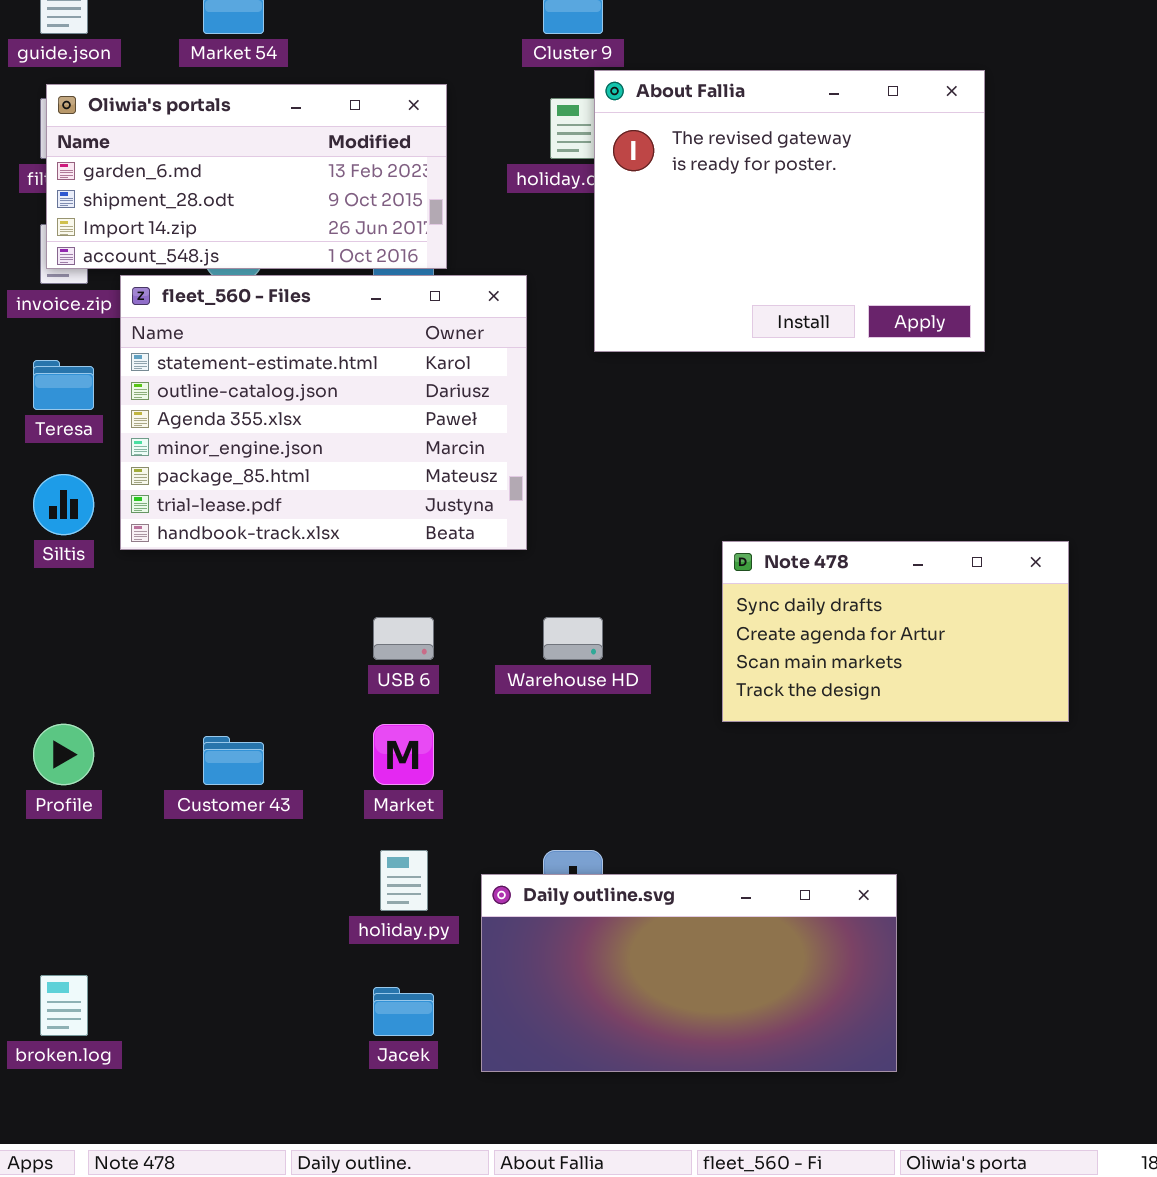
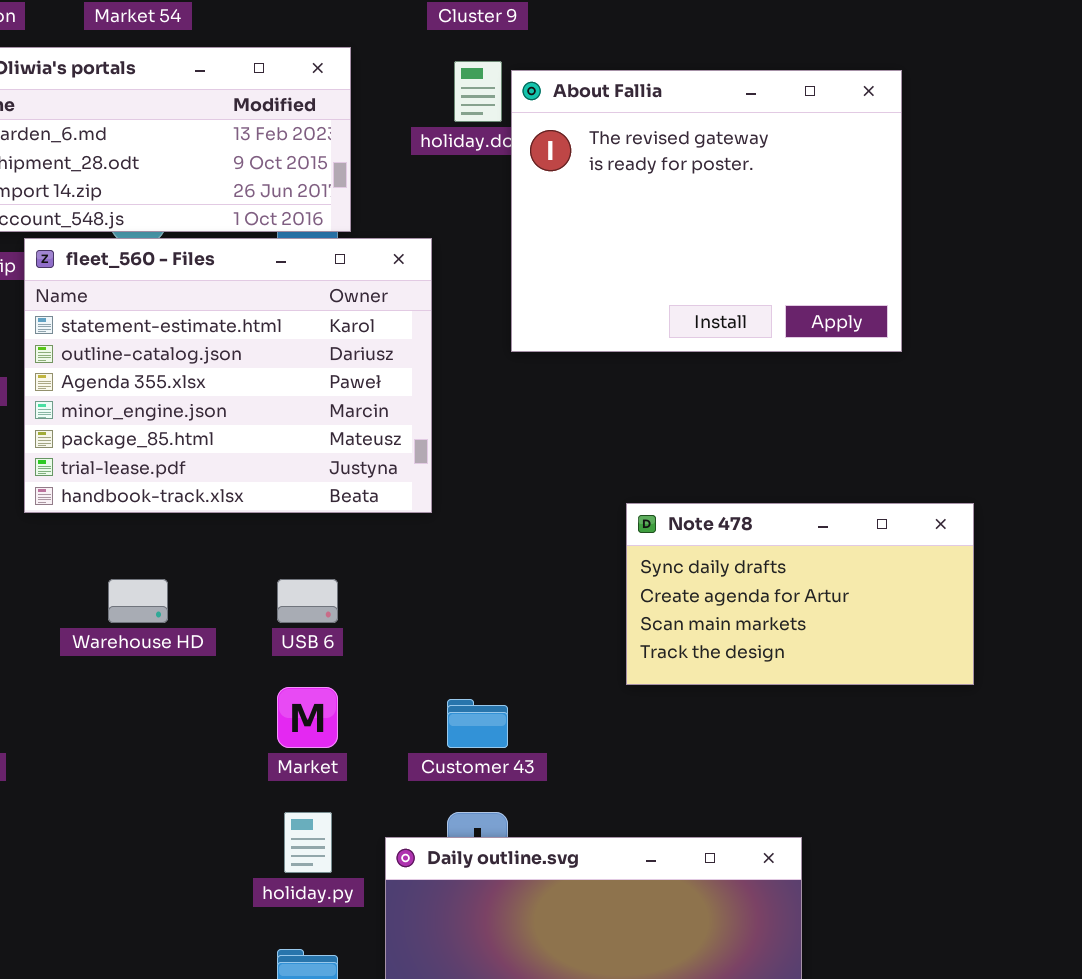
About Fallia: [594,70,985,352] -> [511,70,902,352], moved
Warehouse HD: [543,617,603,660] -> [108,579,168,623], moved
Customer 43: [203,736,264,785] -> [447,699,508,748], moved

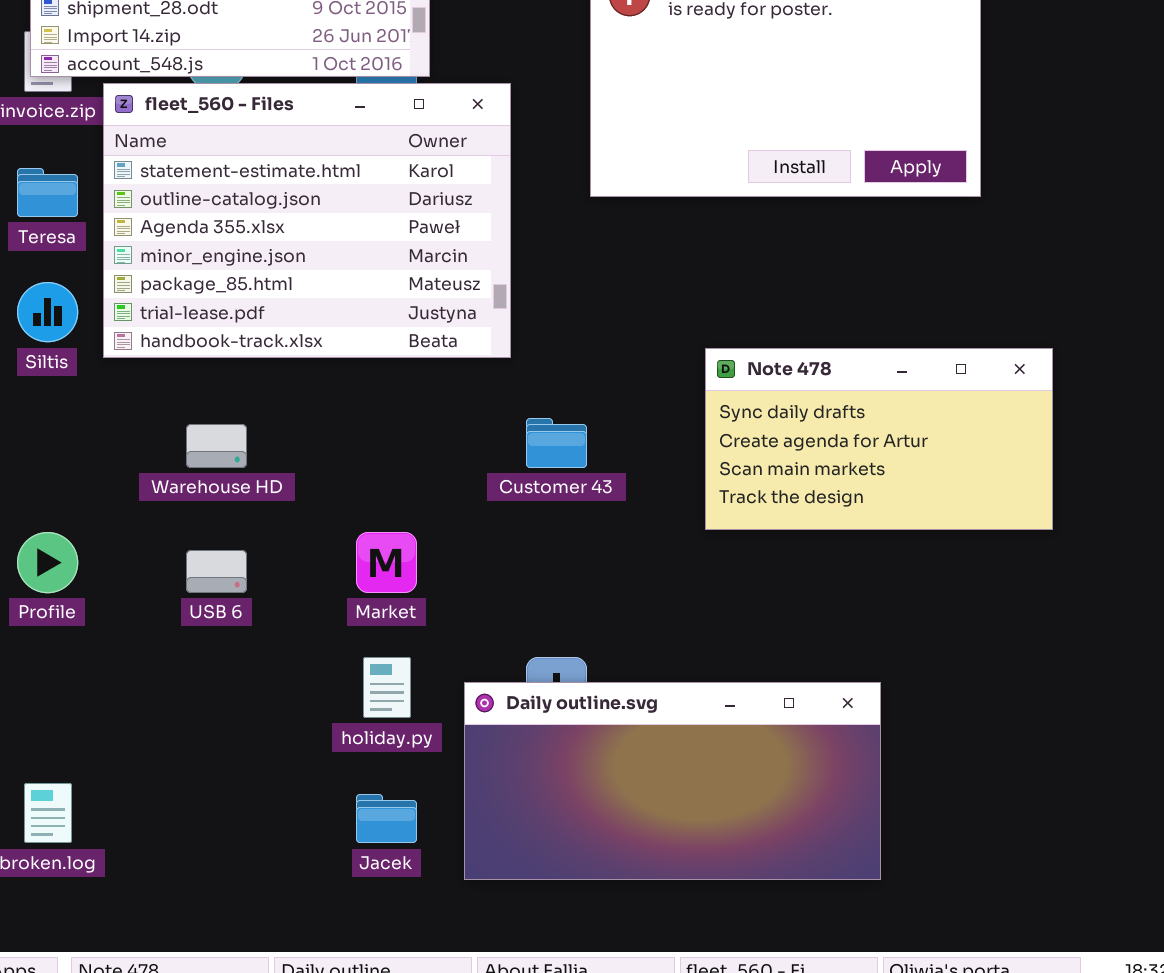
USB 6: [277,579,338,623] -> [186,550,247,593], moved
Customer 43: [447,699,508,748] -> [526,418,587,468], moved

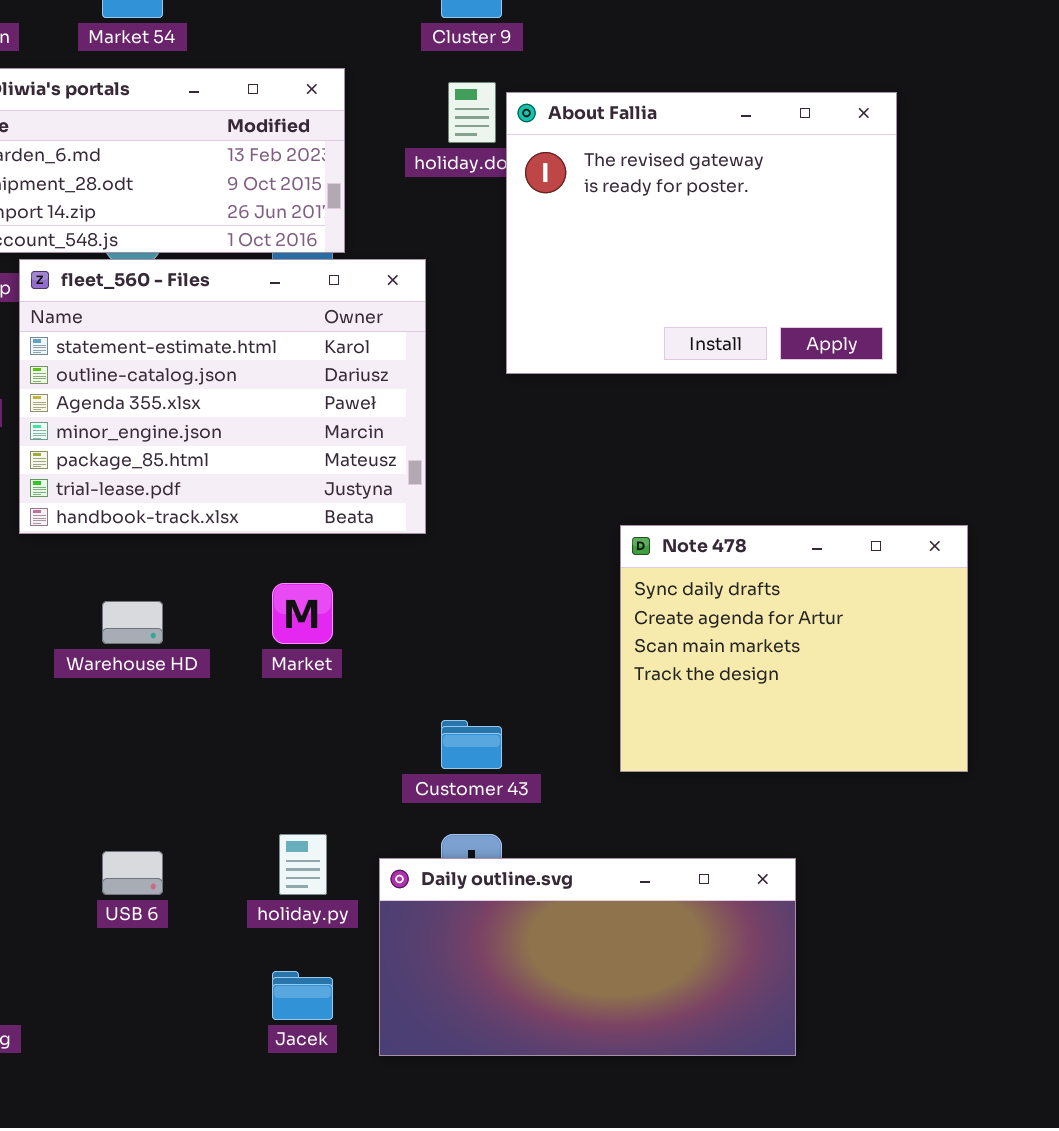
Note 478: [705,348,1053,530] -> [620,525,968,772], resized
Customer 43: [526,418,587,468] -> [441,720,502,769], moved
Market: [356,532,417,593] -> [272,583,333,644], moved
USB 6: [186,550,247,593] -> [102,851,163,895], moved

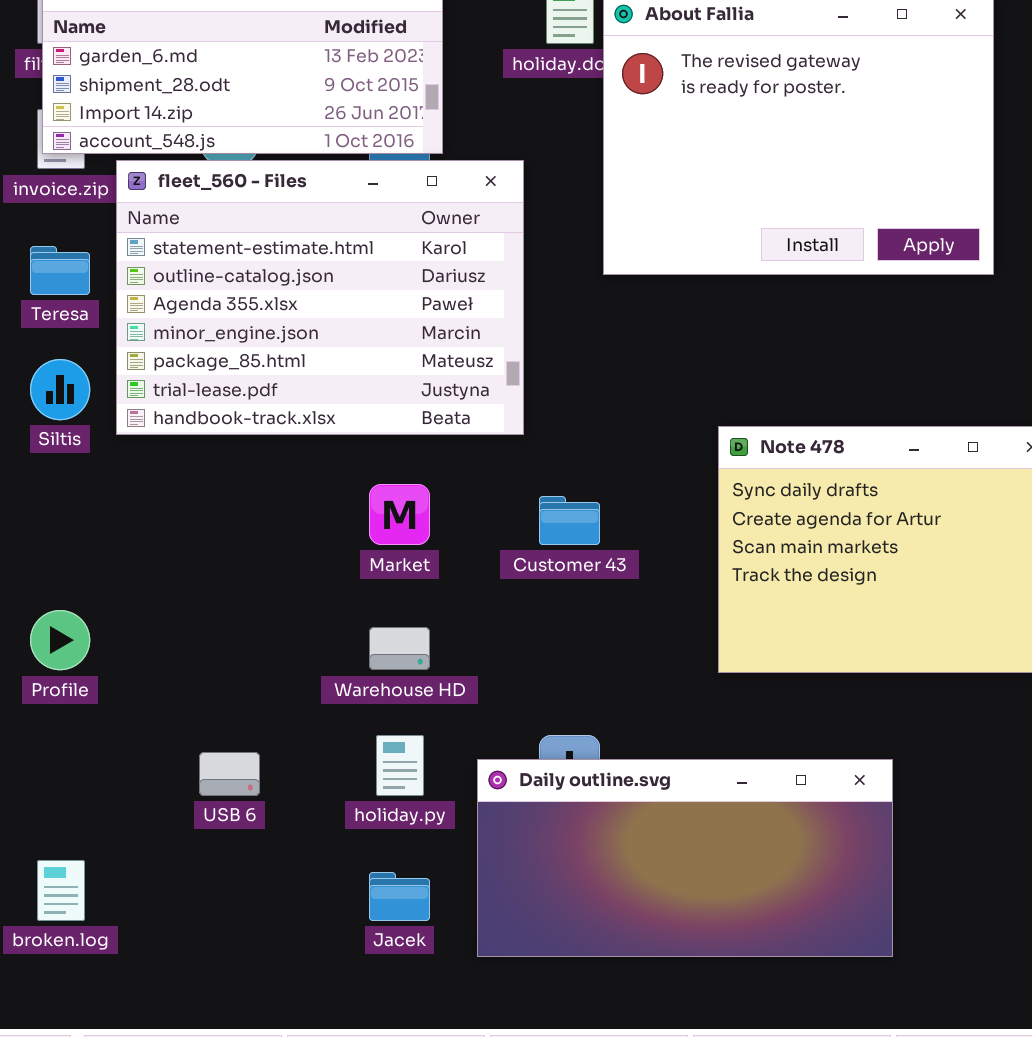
Warehouse HD: [102,601,163,644] -> [369,627,430,670], moved
Customer 43: [441,720,502,769] -> [539,496,600,545], moved

